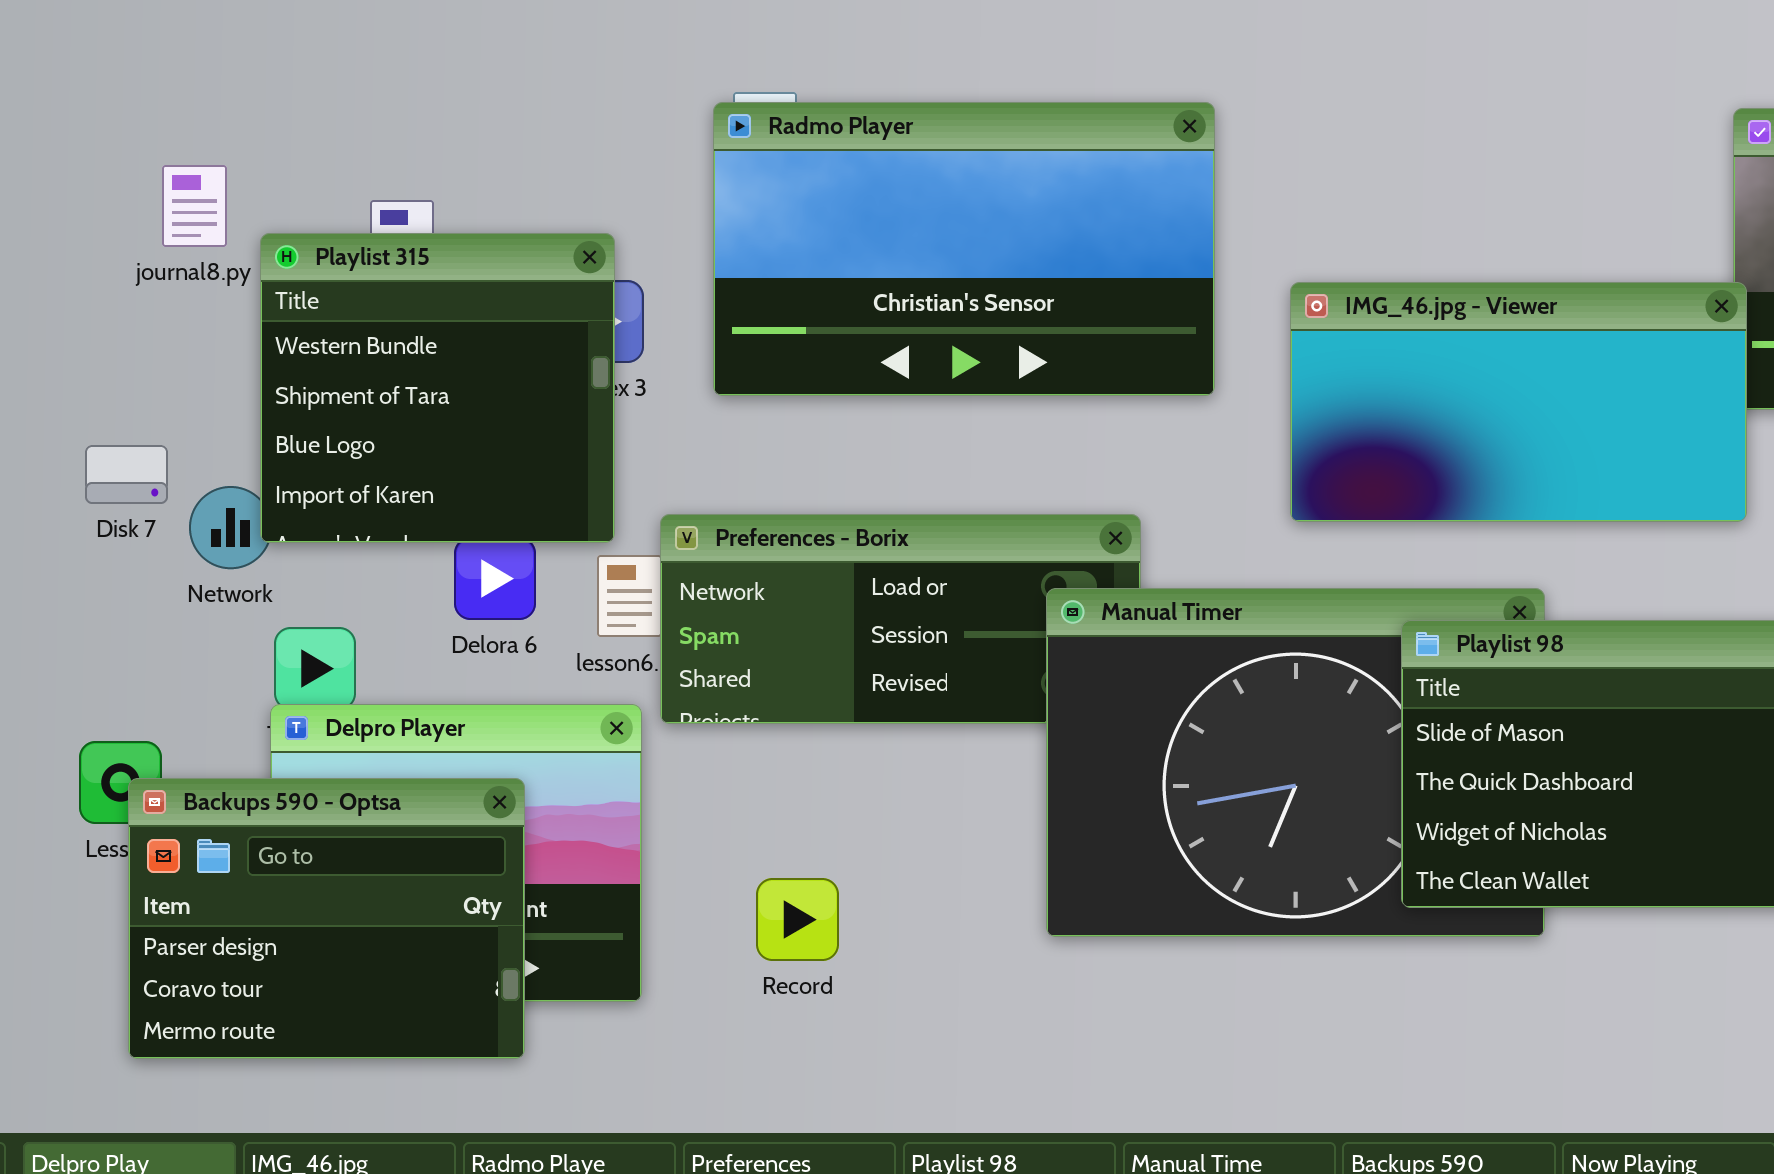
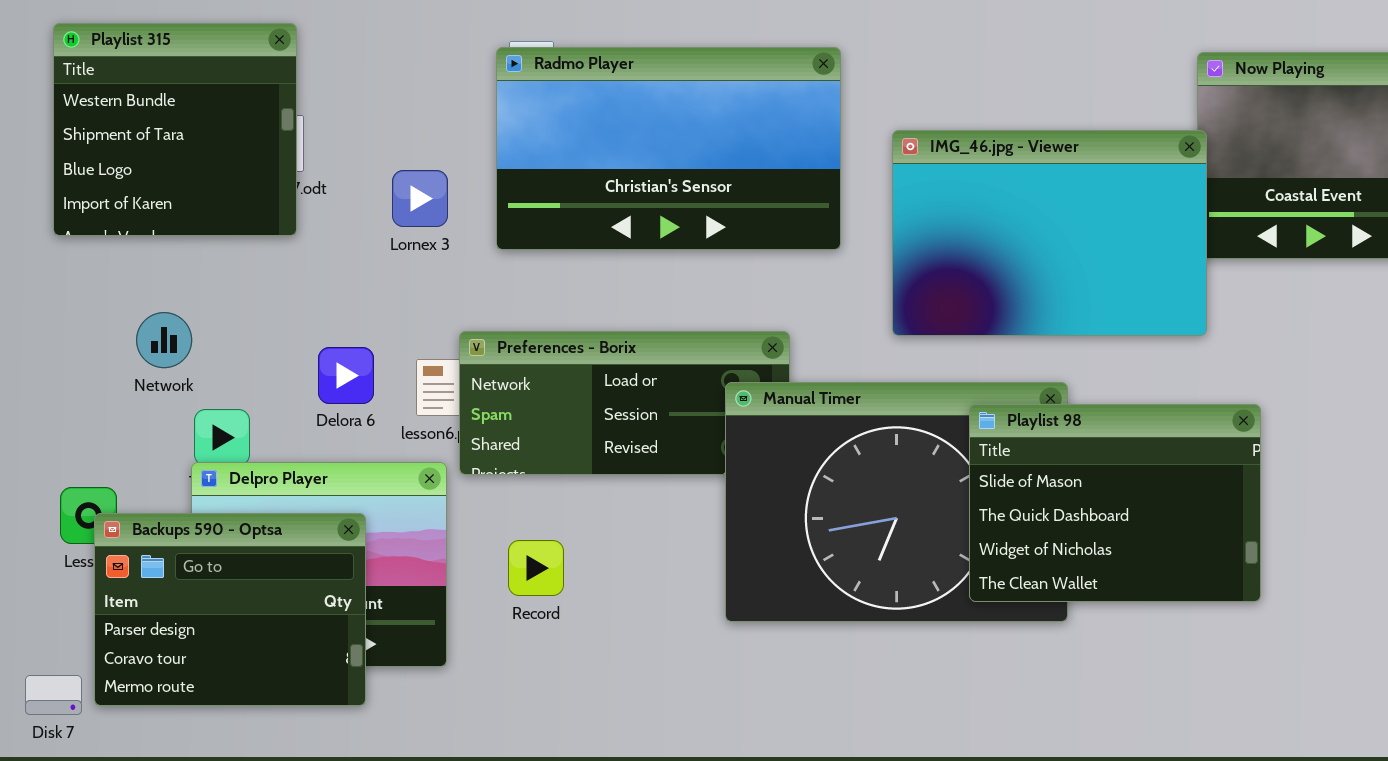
Playlist 315: [260,233,615,543] -> [53,23,297,236], moved
IMG_46.jpg - Viewer: [1290,282,1747,522] -> [892,130,1207,336], resized
Disk 7: [85,445,168,504] -> [25,675,82,715], moved
Record: [756,878,839,961] -> [508,540,564,596], moved

